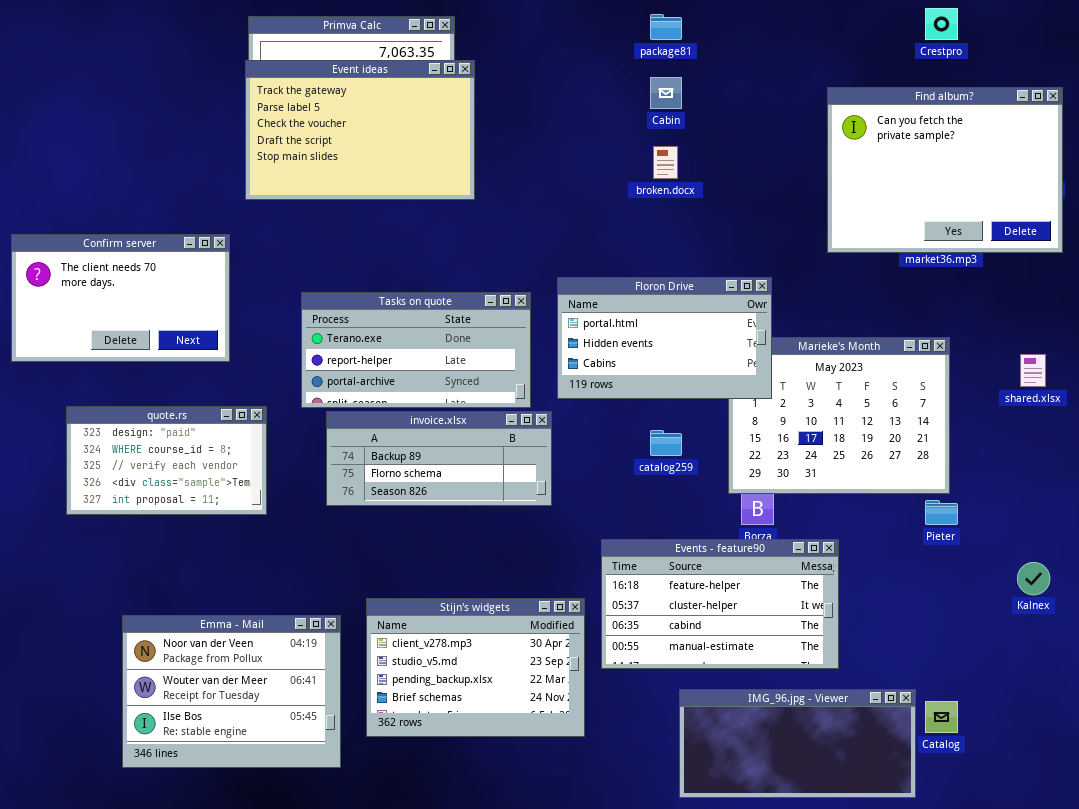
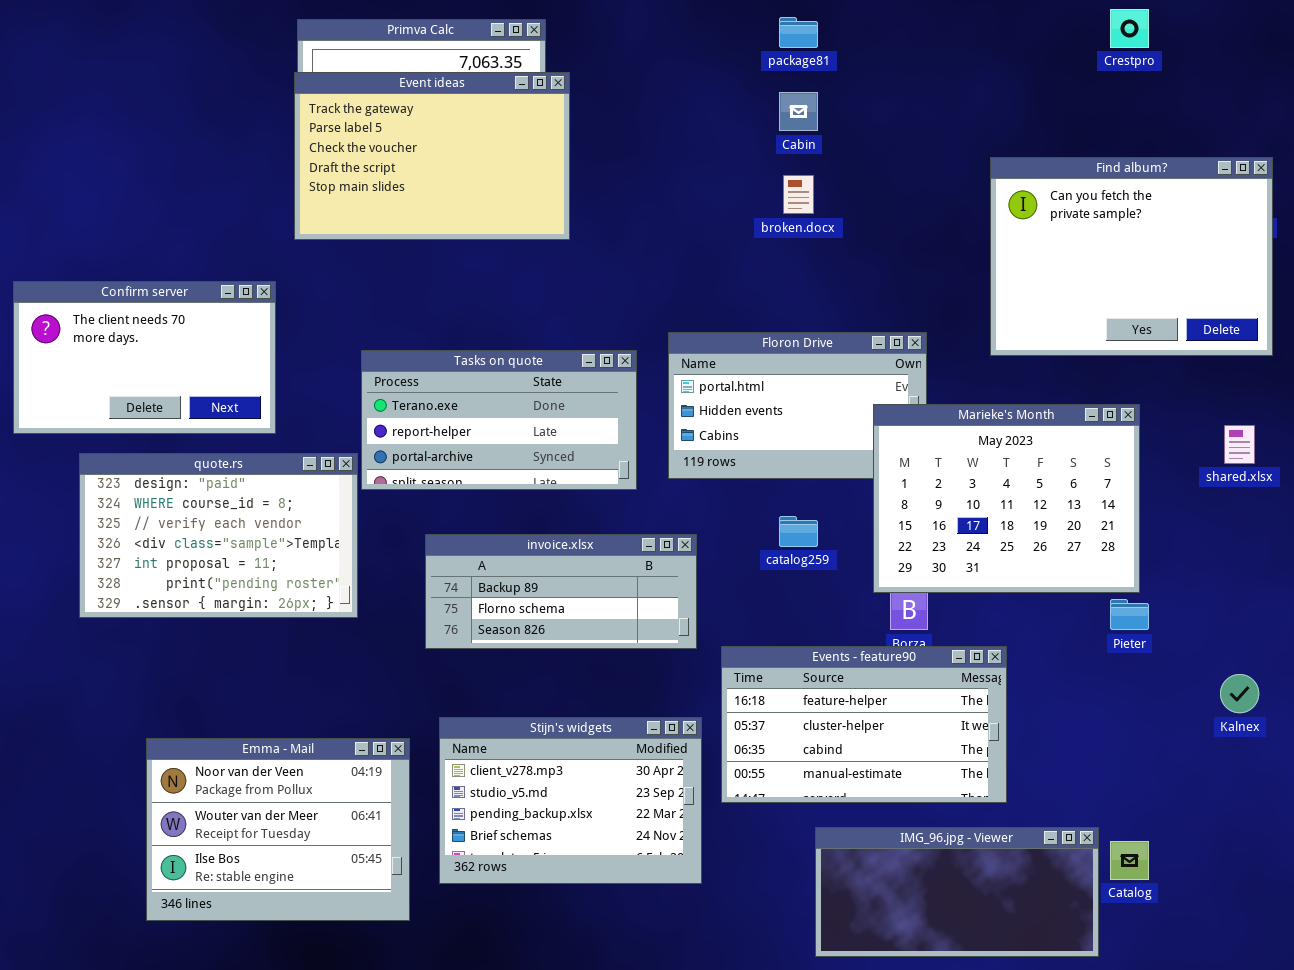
Find album?: [827,87,1063,253] -> [990,157,1273,356], moved
Marieke's Month: [728,337,950,494] -> [873,404,1140,593], raised
quote.rs: [66,406,267,515] -> [79,453,358,618], resized
invoice.xlsx: [326,411,552,506] -> [425,534,697,649], moved

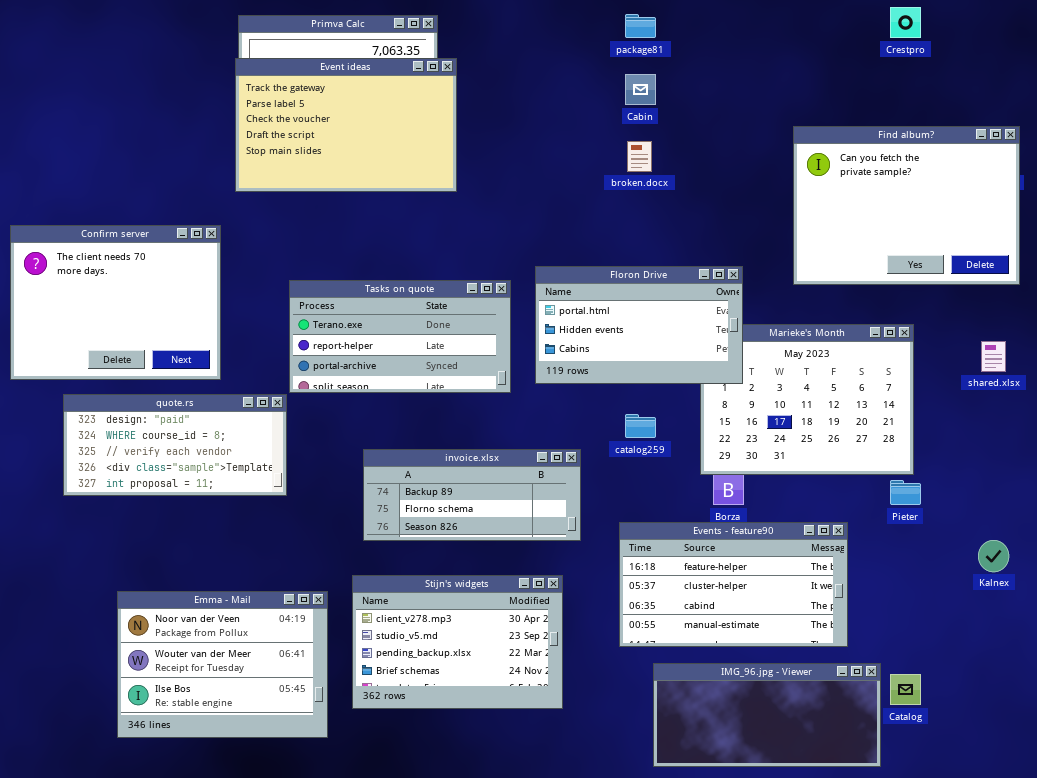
Confirm server: [13,281,276,434] -> [10,225,221,380], resized
Floron Drive: [668,332,927,479] -> [535,266,743,384], raised
quote.rs: [79,453,358,618] -> [63,394,287,496], resized
invoice.xlsx: [425,534,697,649] -> [363,449,581,541], moved
Events - feature90: [721,646,1007,803] -> [619,522,848,647], moved

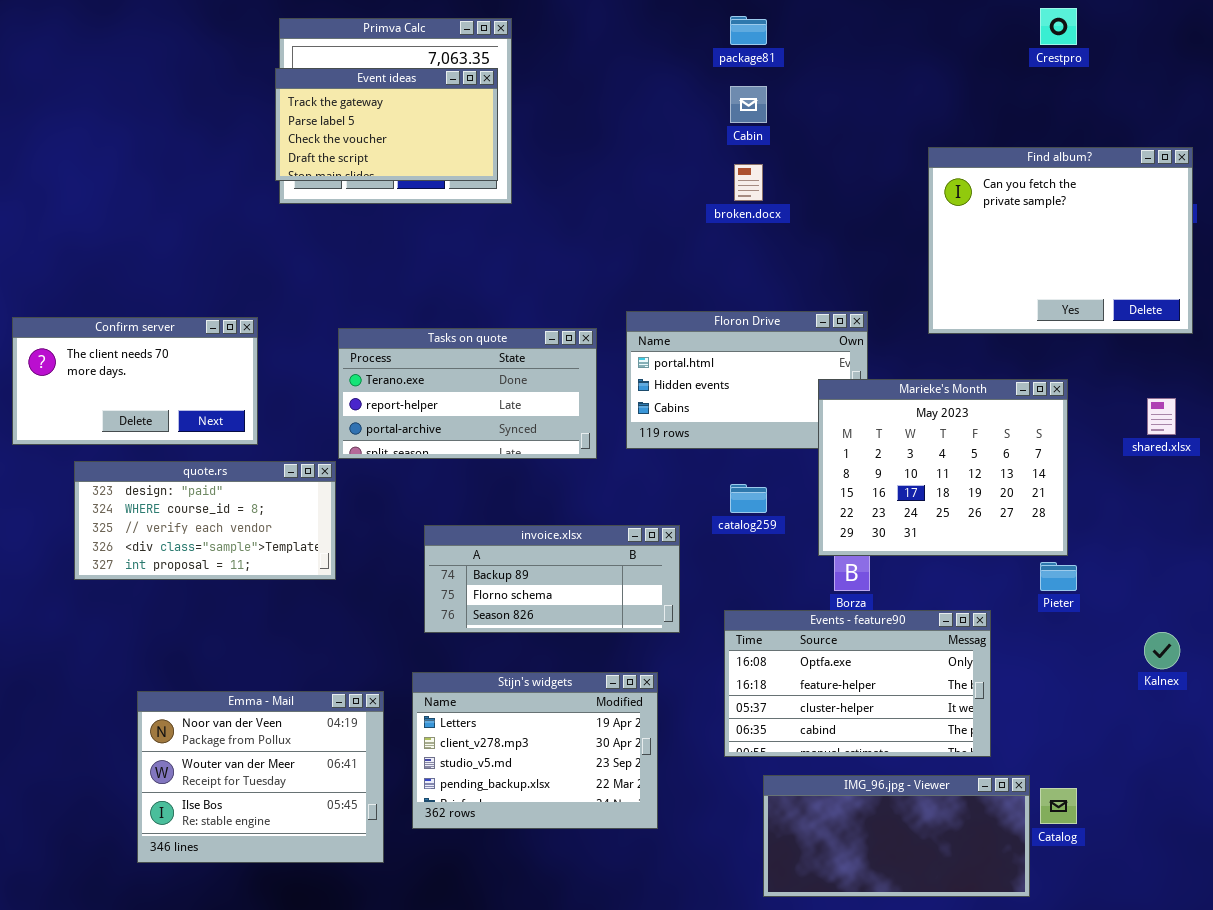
Event ideas: [235,58,457,192] -> [275,68,498,181], resized
Confirm server: [10,225,221,380] -> [12,317,258,445], resized
Marieke's Month: [700,324,914,475] -> [818,379,1068,556], raised
Events - feature90: [619,522,848,647] -> [724,610,991,757], scrolled up 1 row
Stijn's widgets: [352,575,563,709] -> [412,672,658,829], scrolled up 1 row

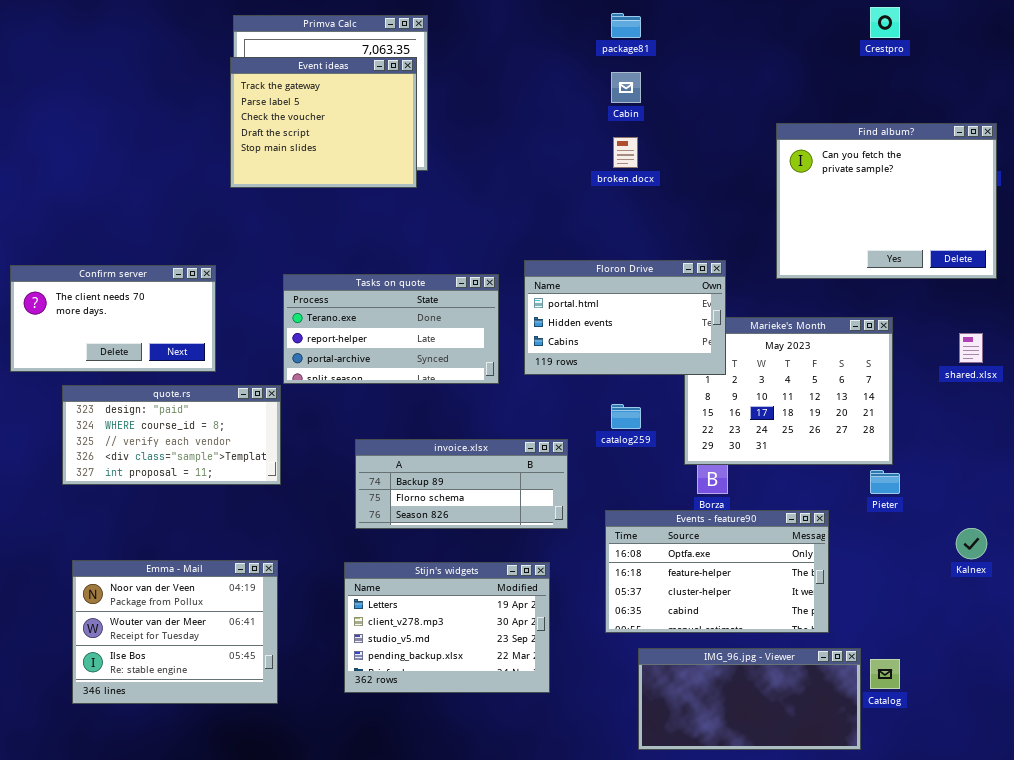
Event ideas: [275,68,498,181] -> [230,57,417,188], resized
Floron Drive: [626,311,868,449] -> [524,260,726,375], raised
Emma - Mail: [137,691,384,863] -> [72,560,278,704], moved

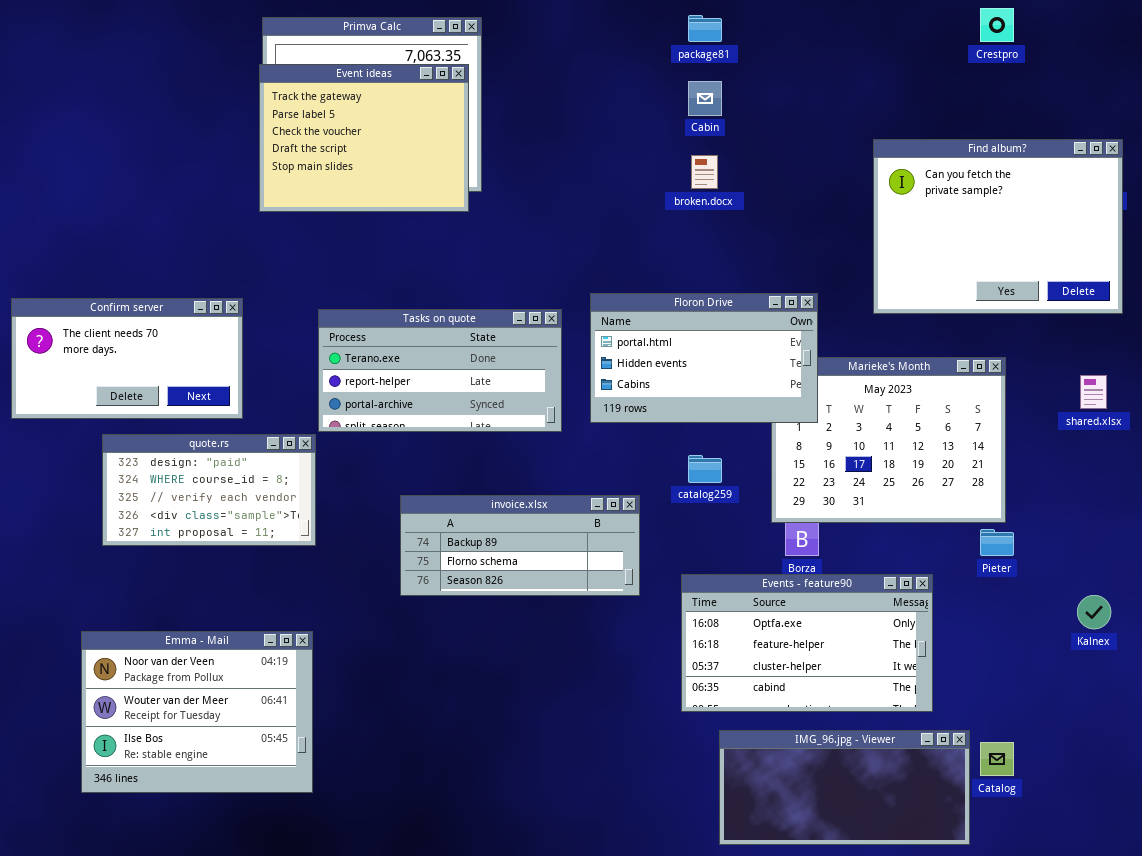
quote.rs: [62,385,281,485] -> [102,434,316,546], resized
Stijn's widgets: [344,562,550,693] -> none, closed

